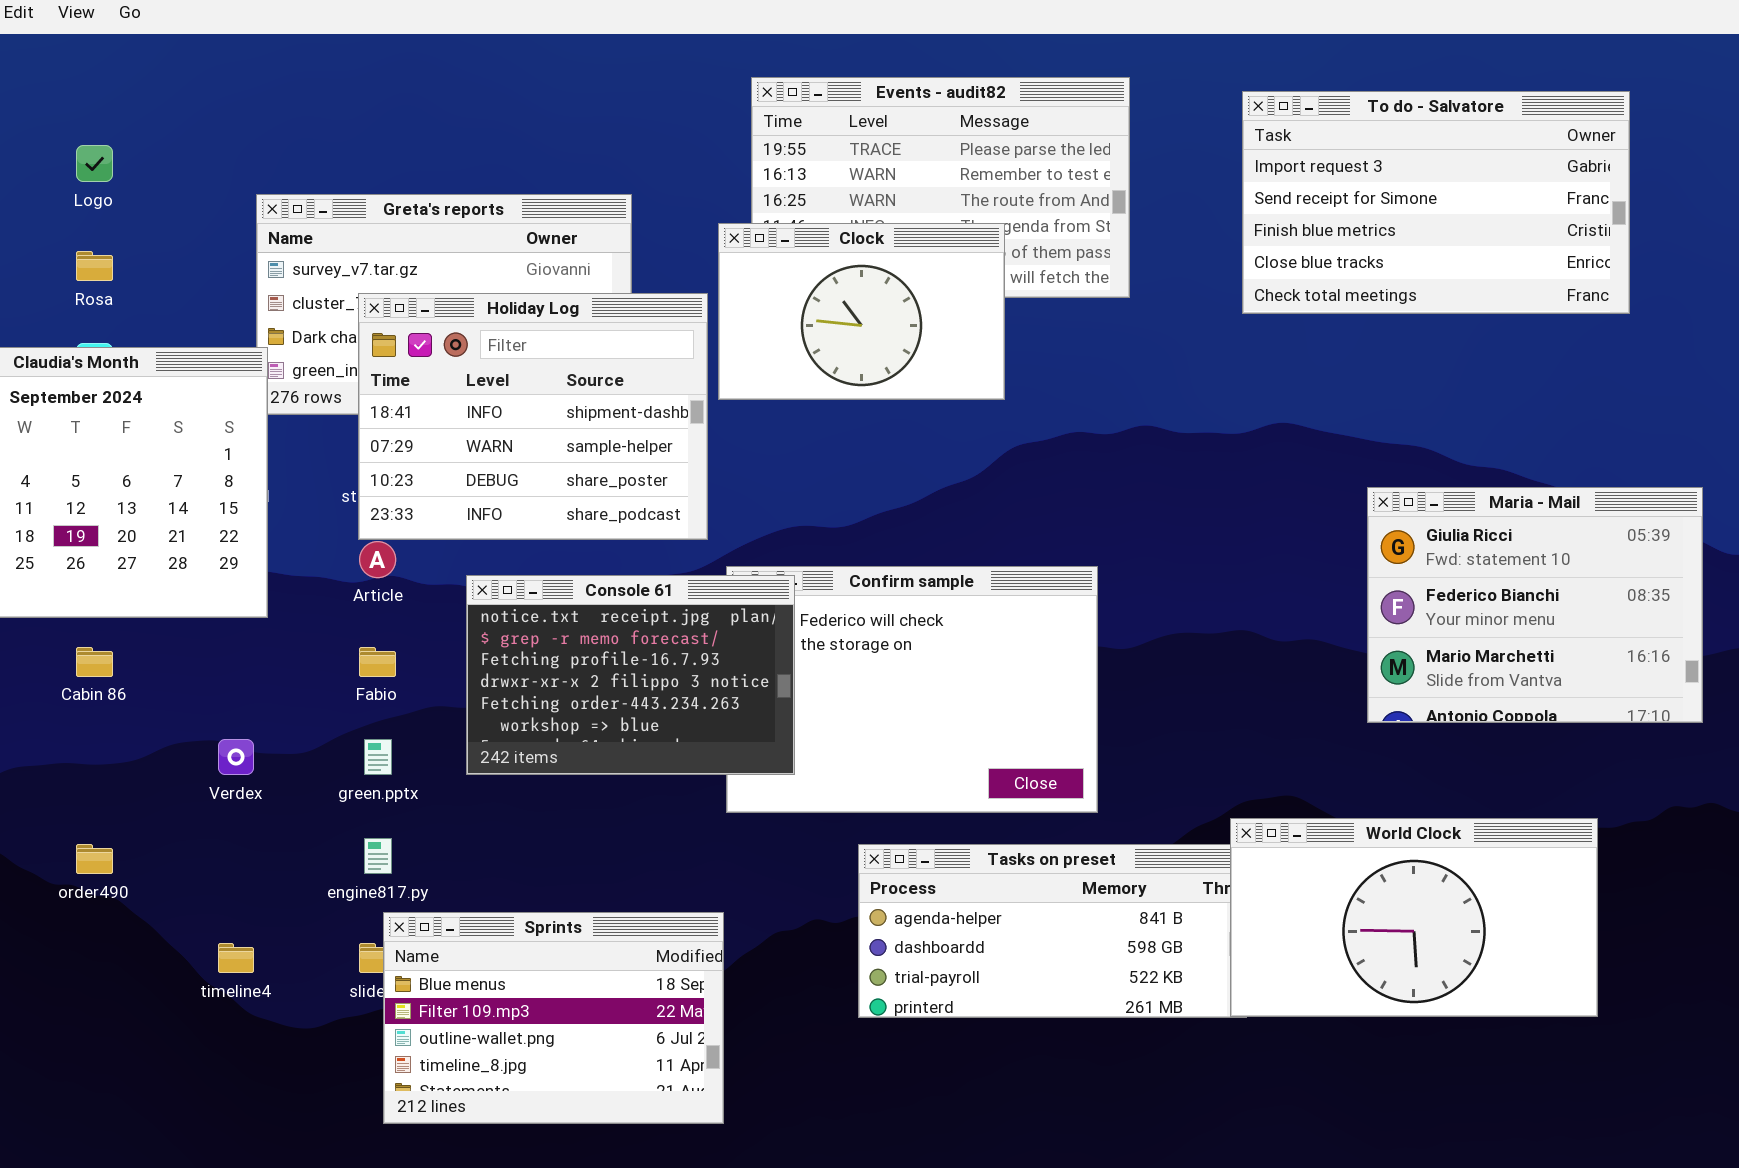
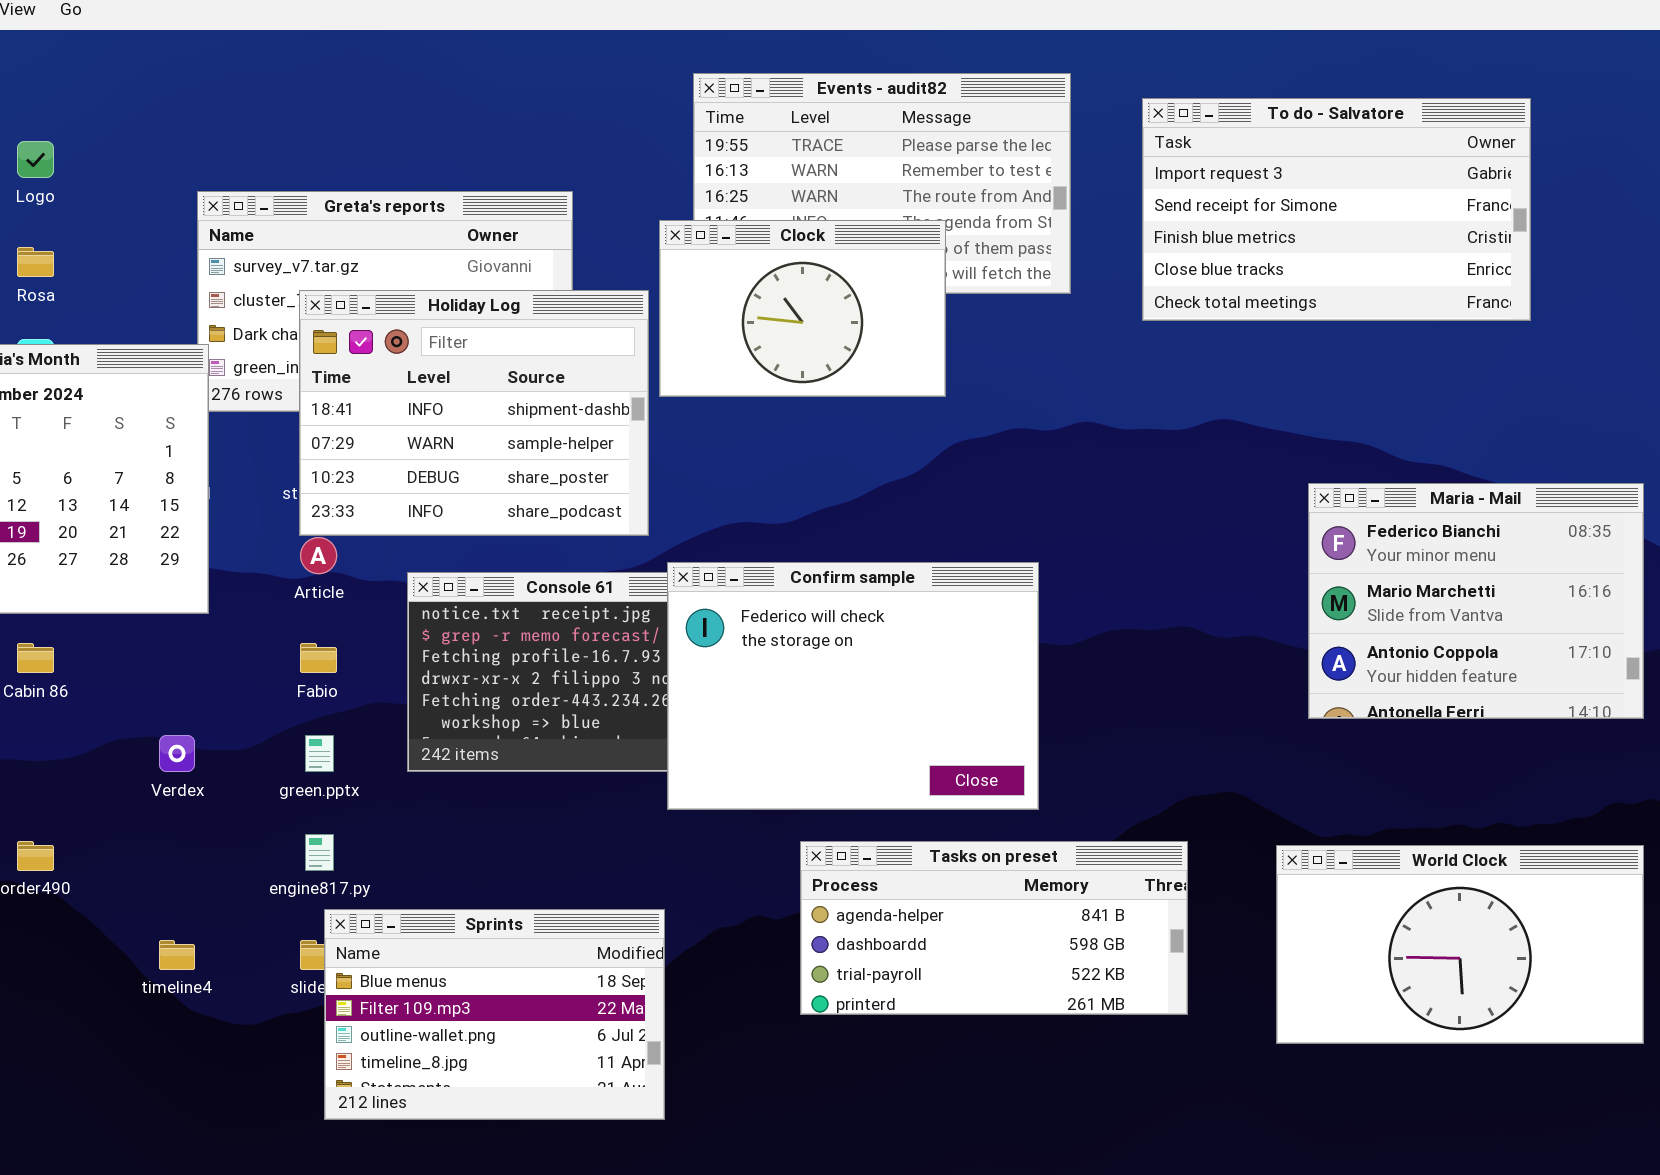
To do - Salvatore: [1242,91,1630,314] -> [1142,98,1531,321], moved
Maria - Mail: [1367,487,1703,723] -> [1308,483,1644,719], scrolled down 1 row
Confirm sample: [726,566,1098,813] -> [667,562,1039,810], raised
World Clock: [1230,818,1598,1017] -> [1276,845,1644,1044], moved

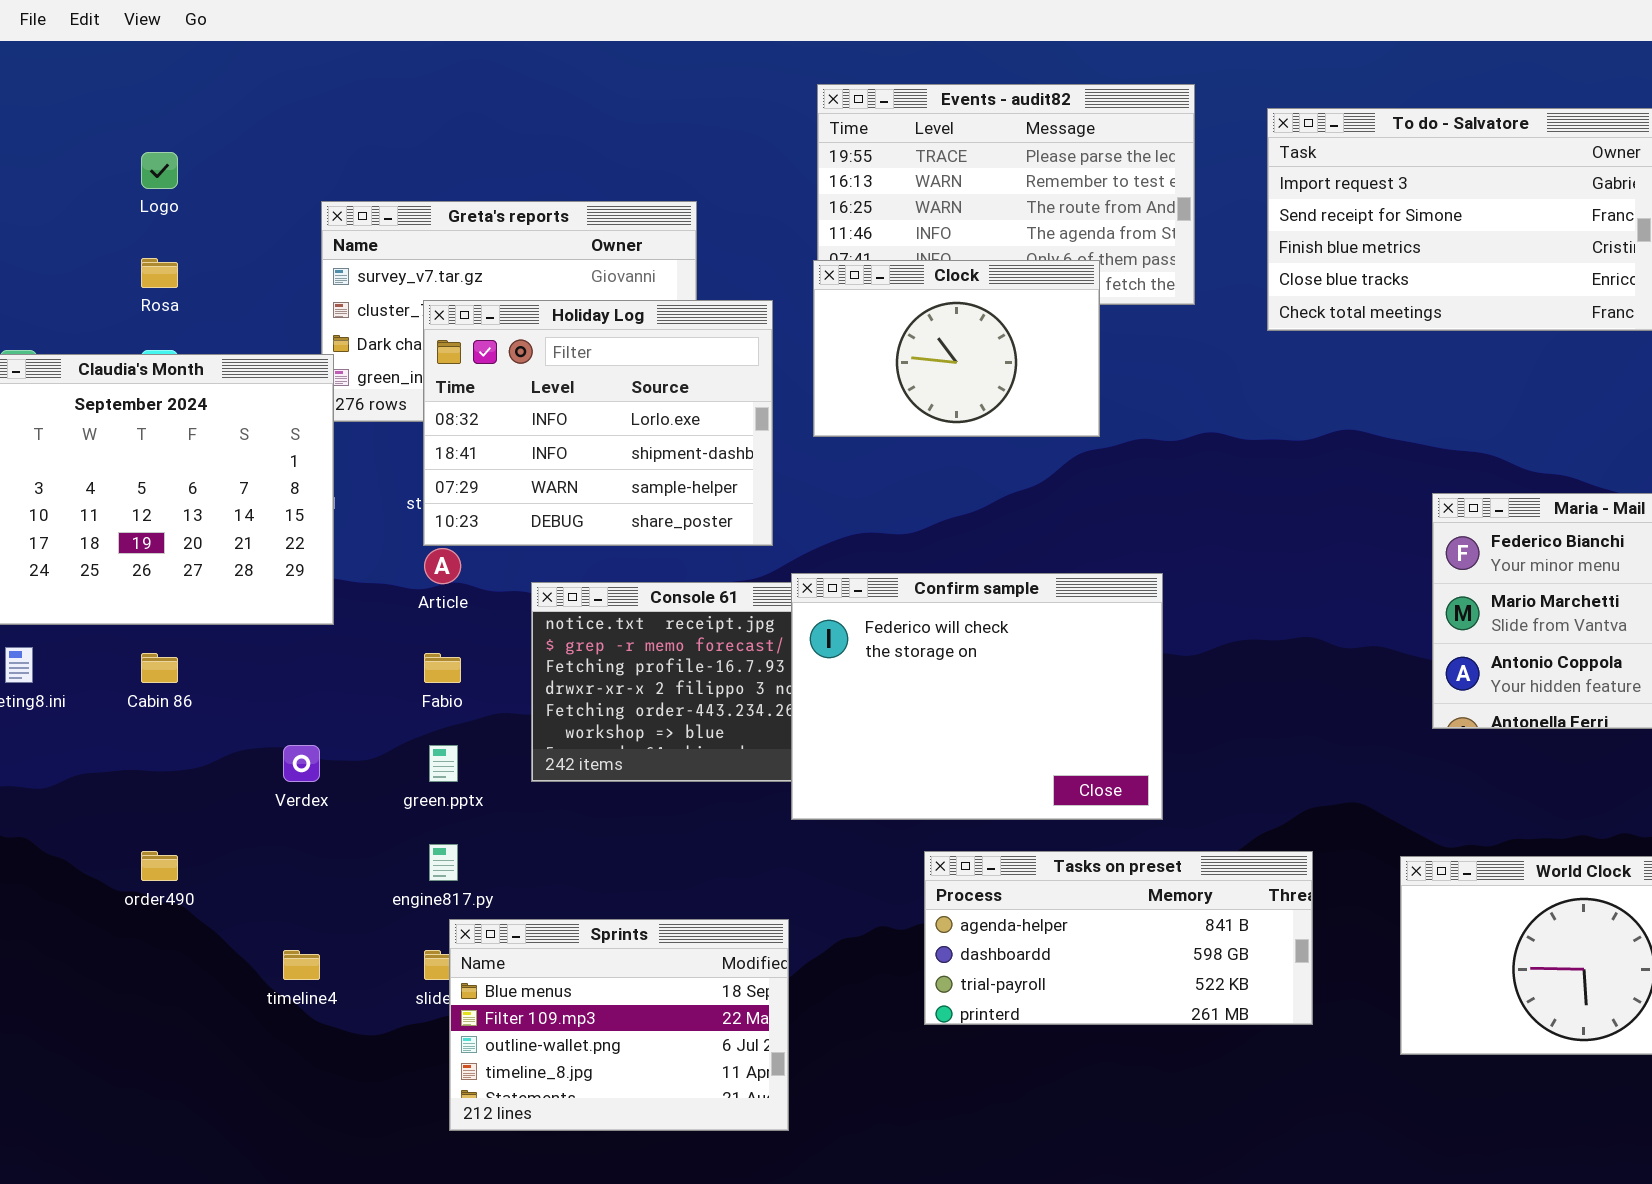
Clock: [659,220,946,397] -> [813,260,1100,437], moved
Holiday Log: [299,290,649,536] -> [423,300,773,546], scrolled up 1 row

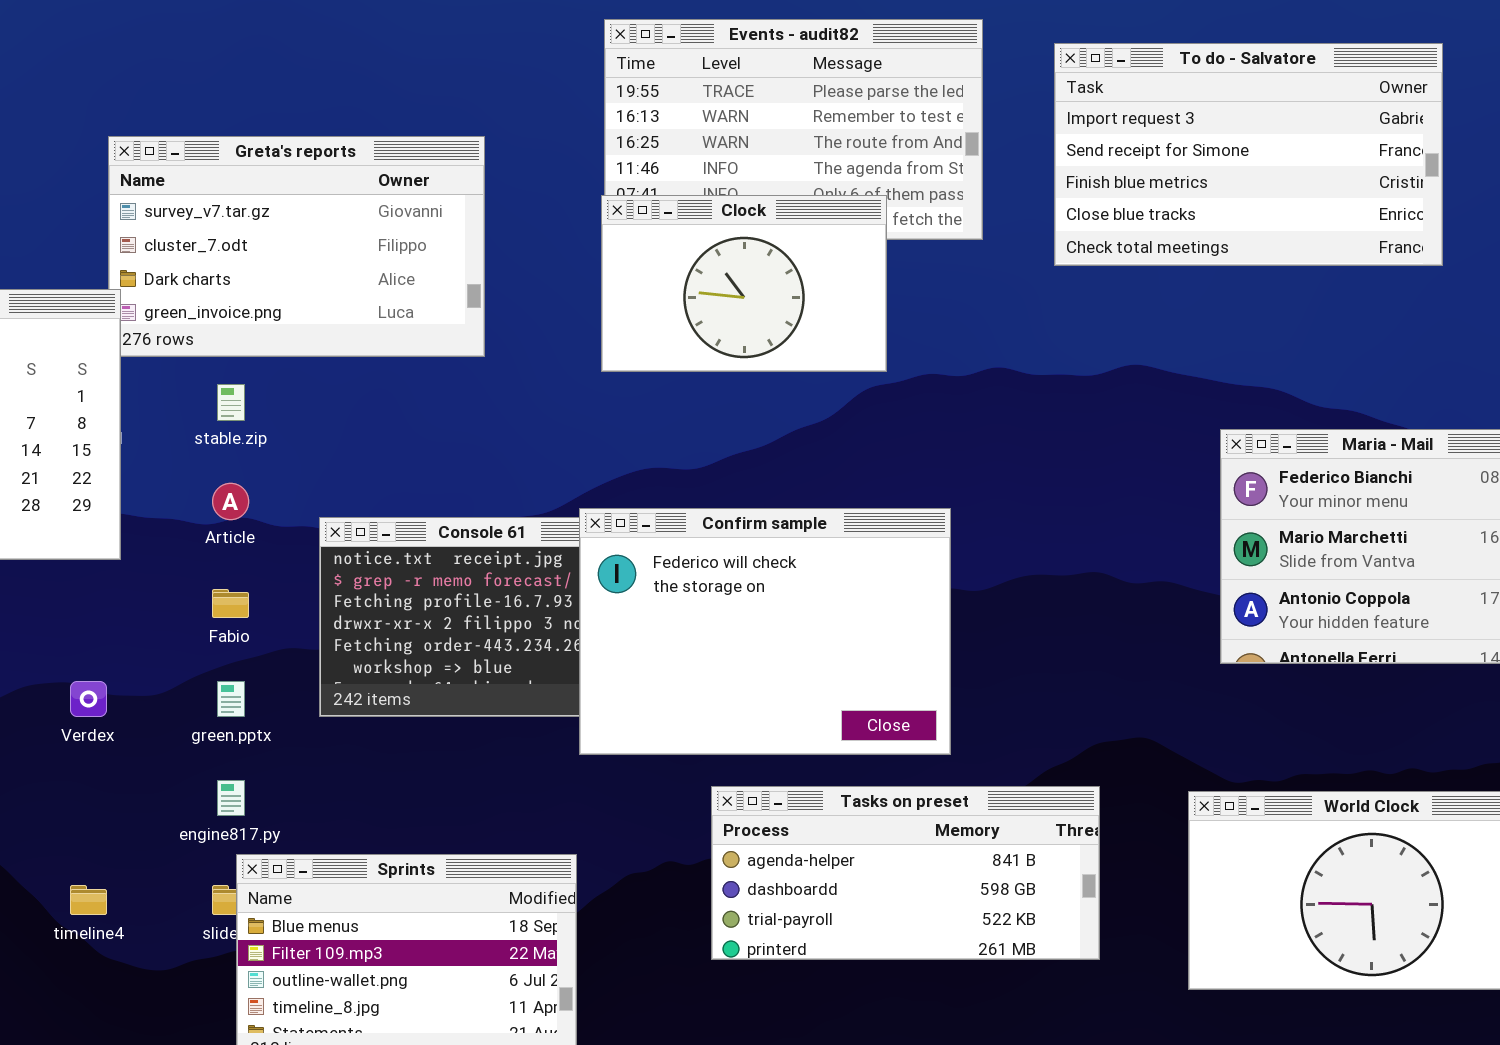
Holiday Log: [423,300,773,546] -> none, closed

